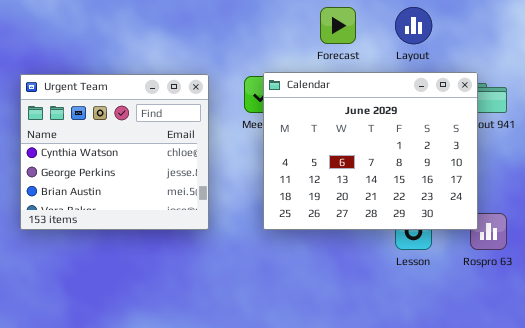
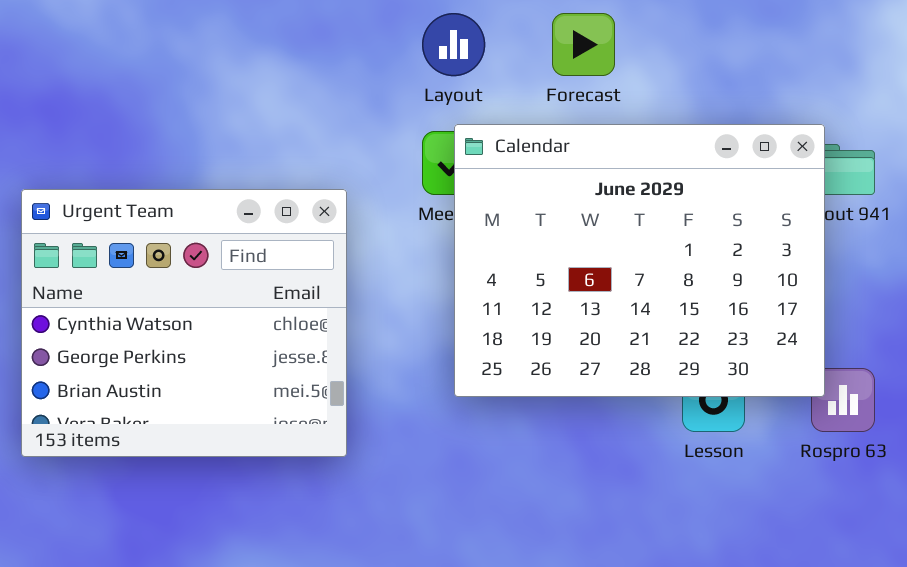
Layout: [395,7,432,44] -> [422,13,485,76], moved
Urgent Team: [20,74,209,230] -> [21,189,347,457], moved

